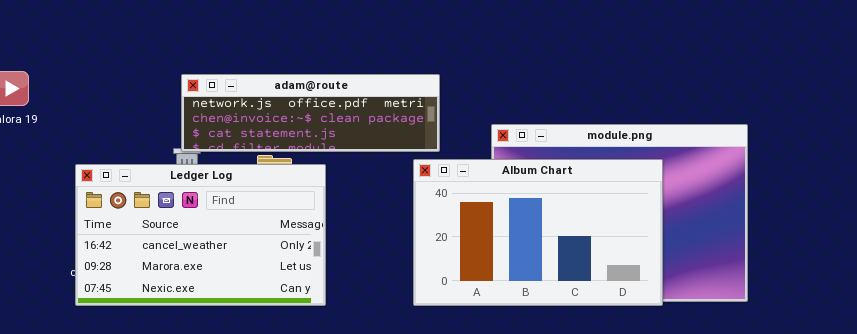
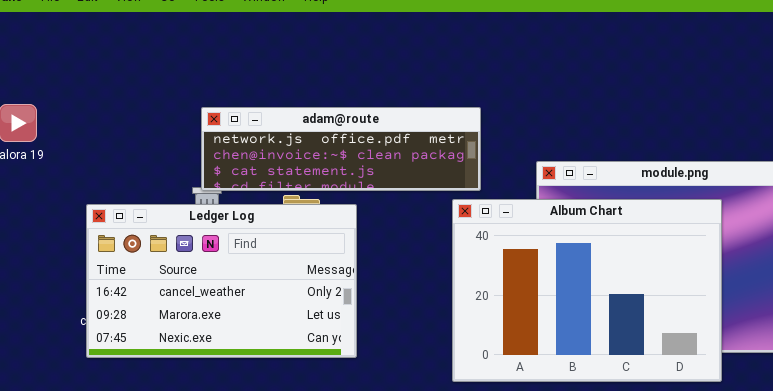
Album Chart: [413,159,663,306] -> [452,199,722,382], resized

